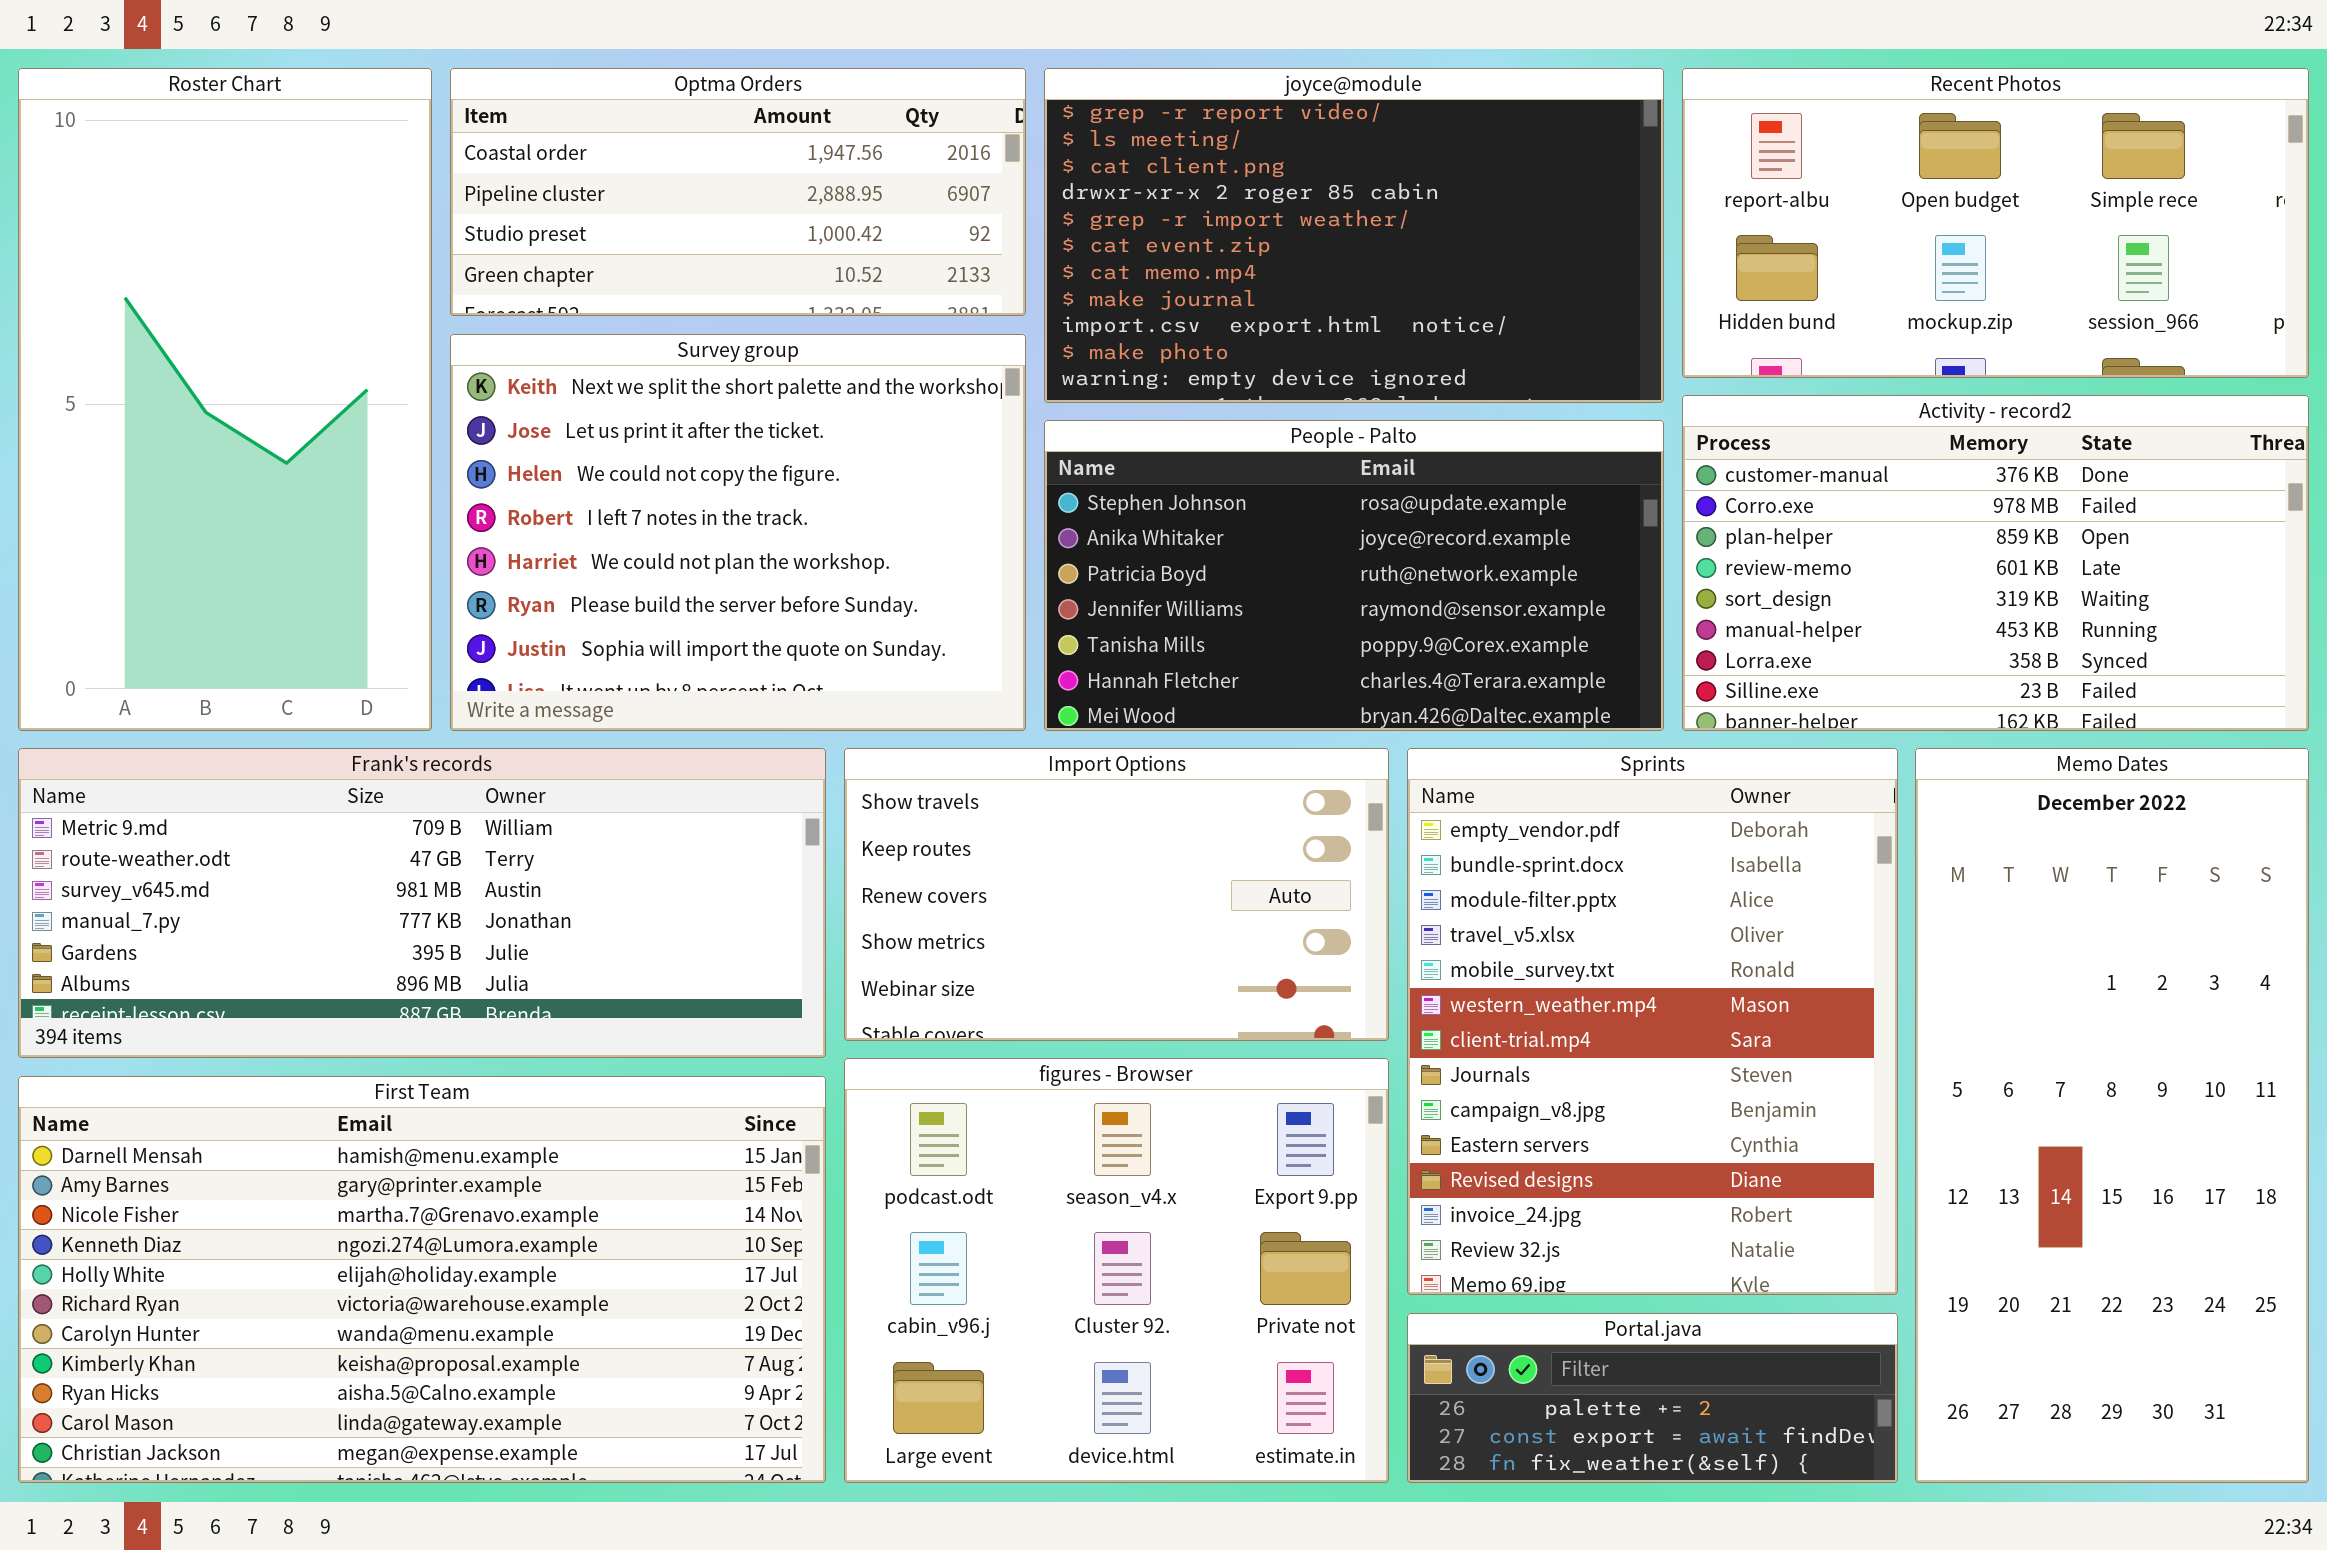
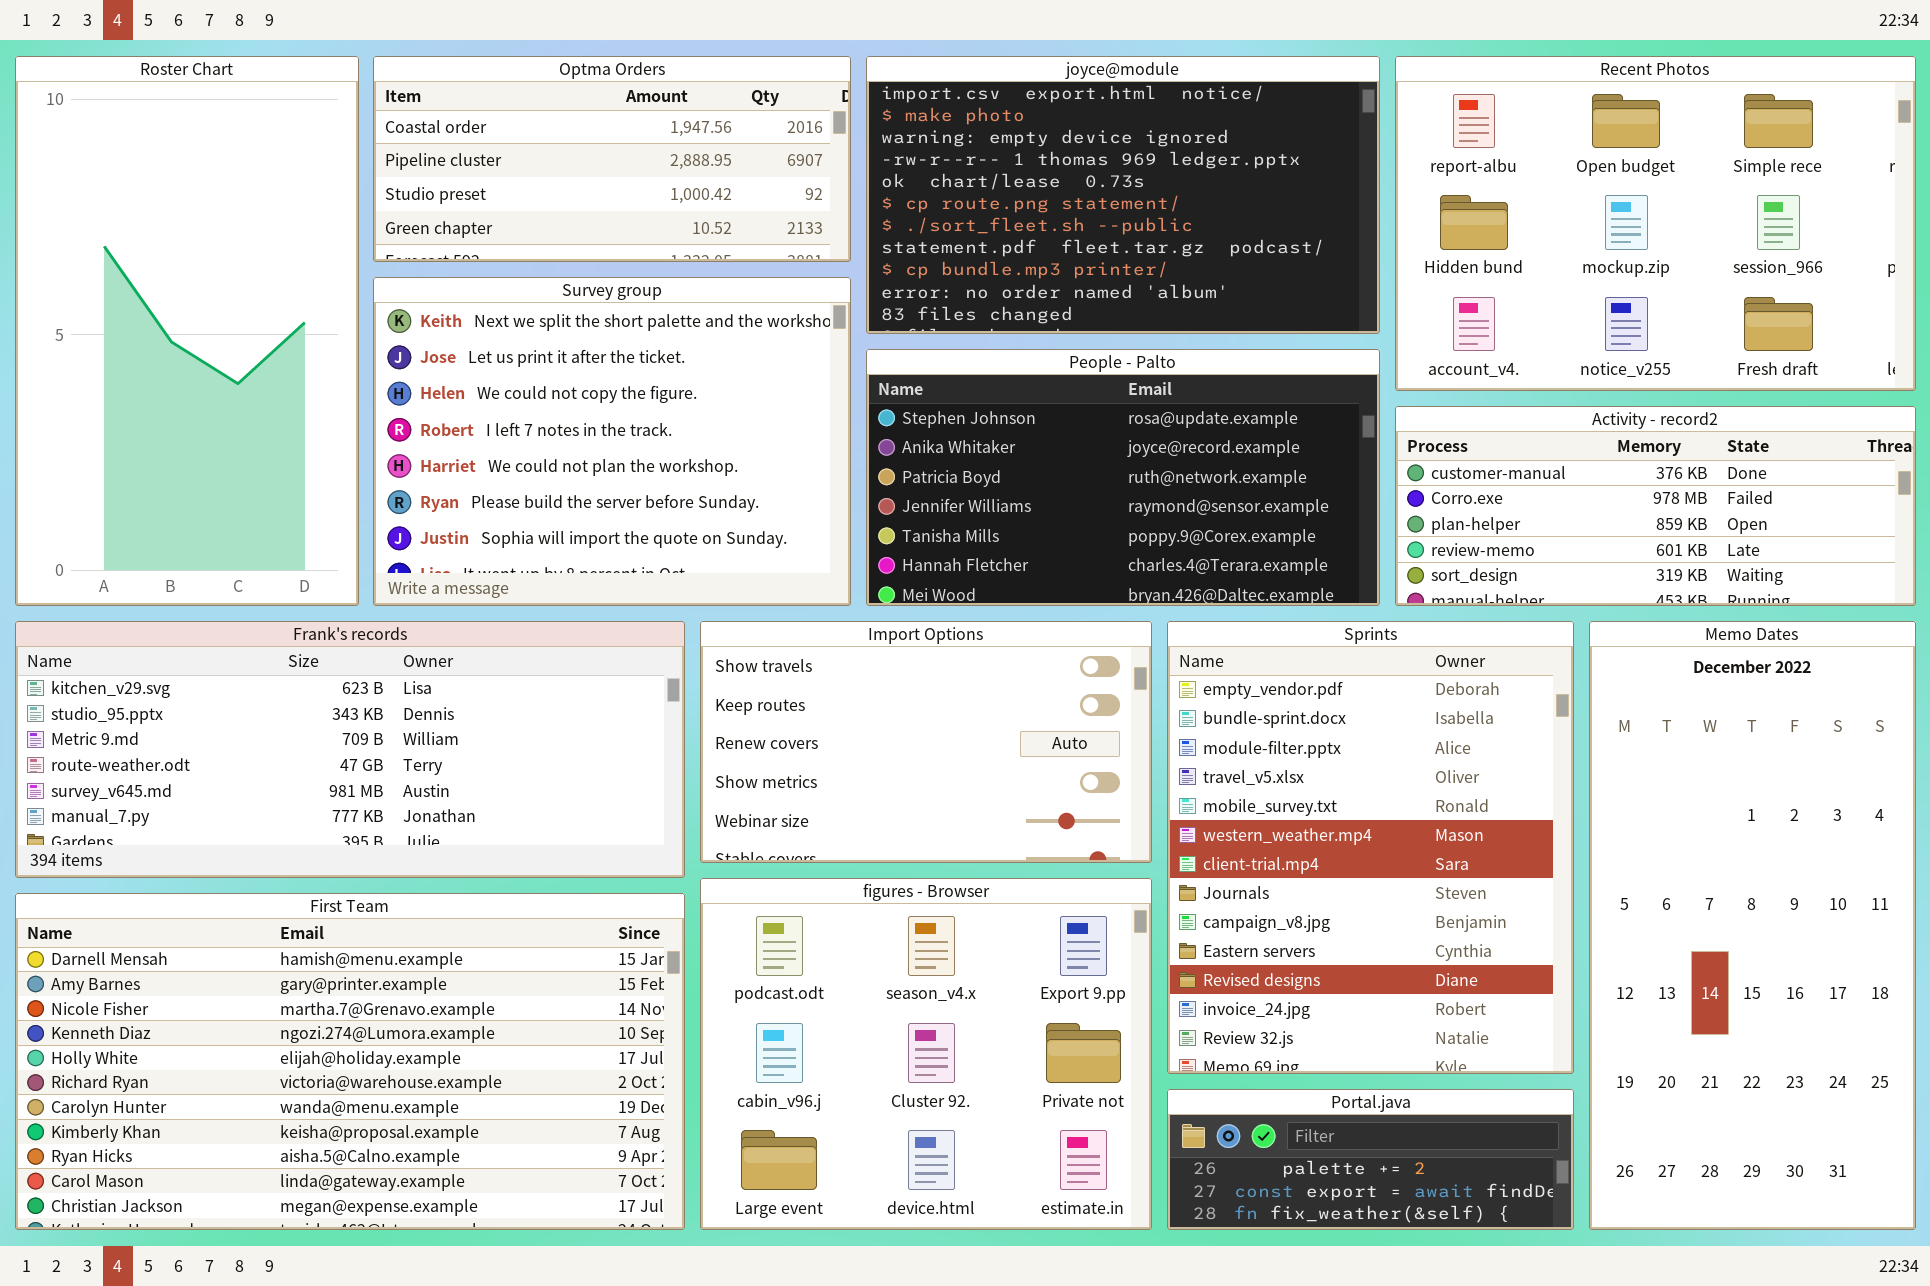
joyce@module: [1044,68,1664,403] -> [866,56,1380,334], scrolled down 8 rows
Recent Photos: [1682,68,2309,378] -> [1395,56,1916,391], resized
Activity - record2: [1682,395,2309,731] -> [1395,406,1916,606], resized
Frank's records: [18,748,826,1058] -> [15,621,685,878], scrolled up 2 rows

